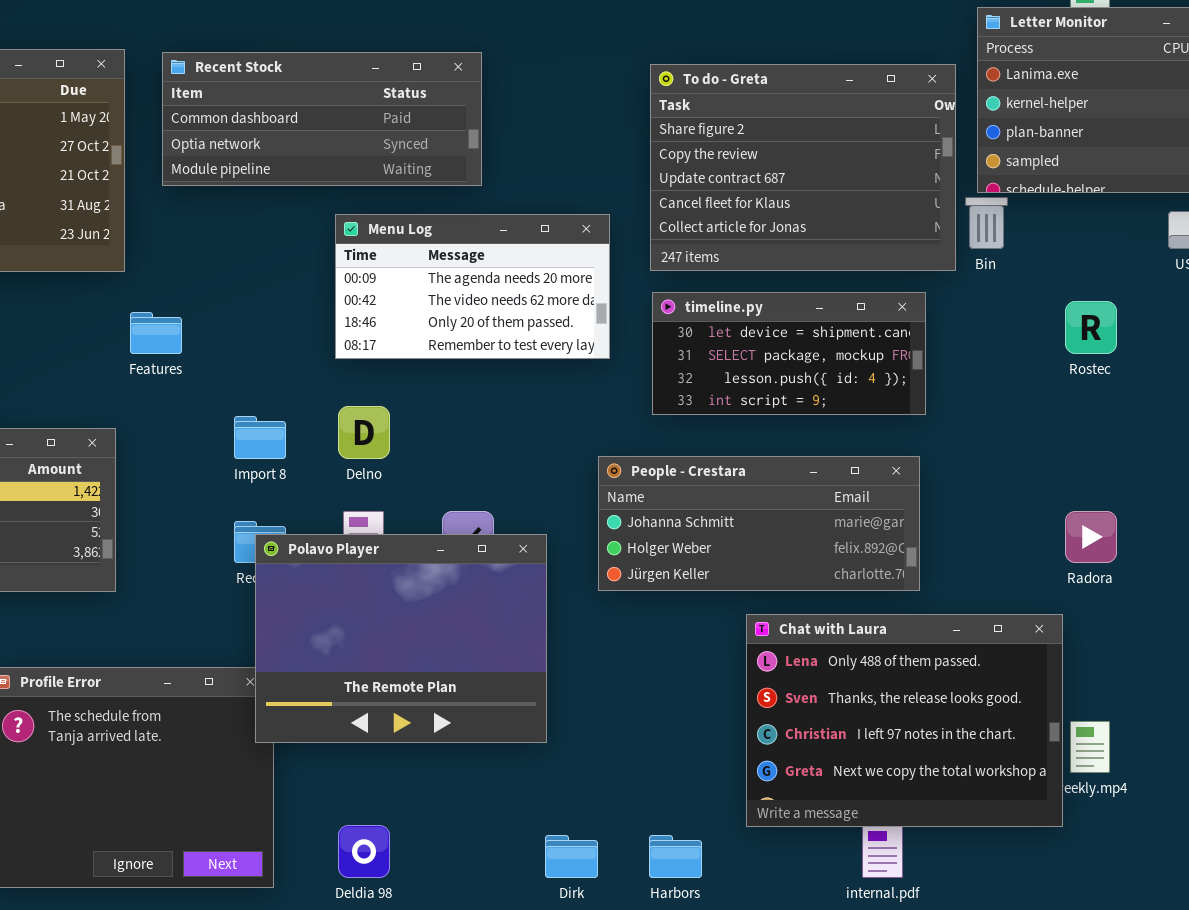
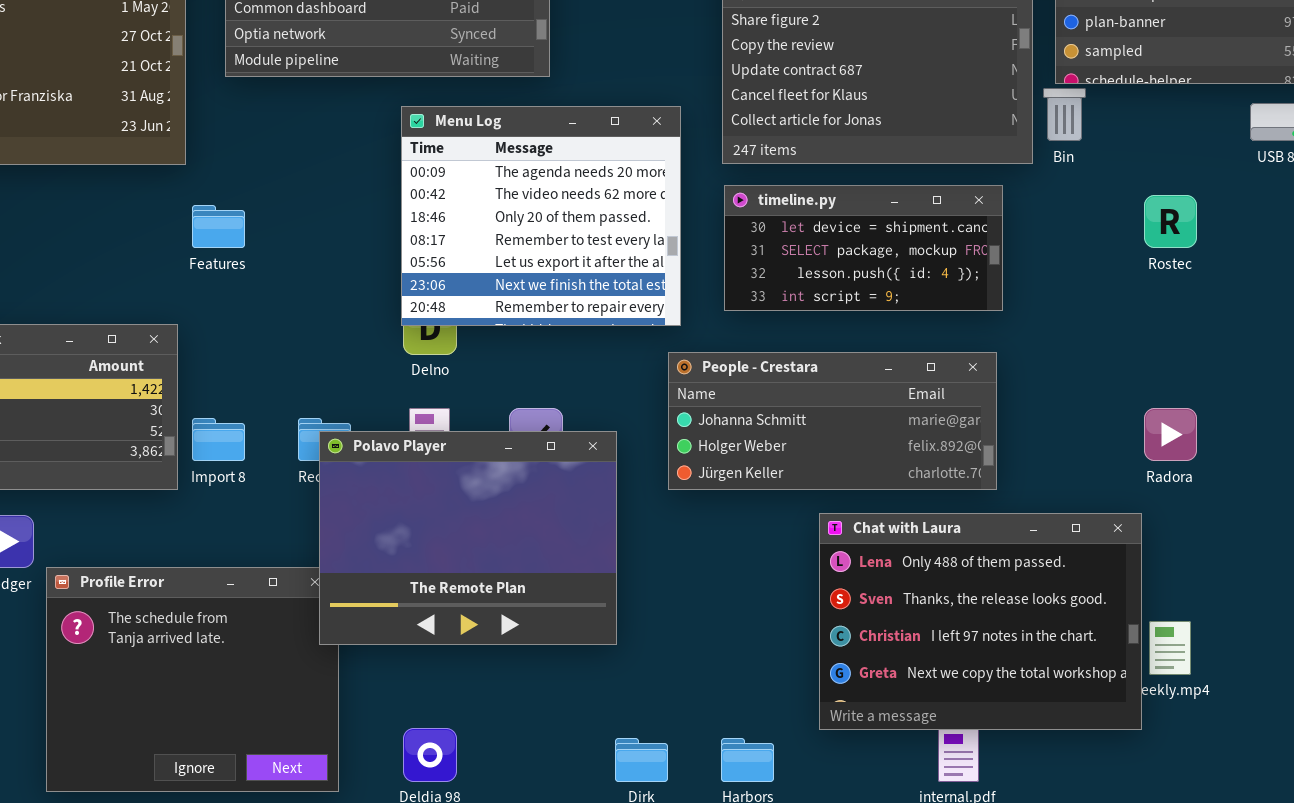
Menu Log: [335,214,610,359] -> [401,106,681,326], resized
Import 8: [234,416,286,459] -> [192,418,245,461], moved

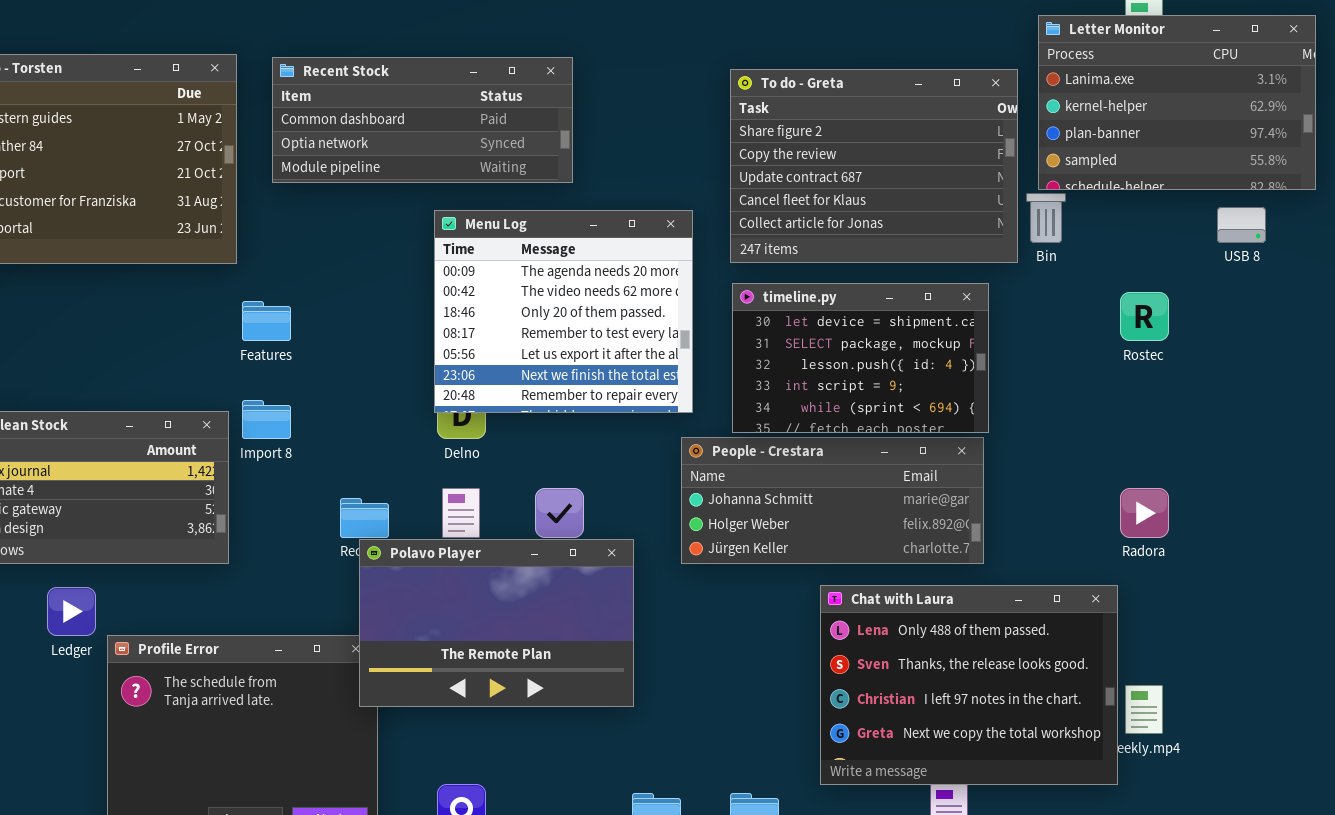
timeline.py: [724,185,1003,311] -> [732,283,989,433], resized
Import 8: [192,418,245,461] -> [242,400,291,439], moved
Polavo Player: [319,431,617,645] -> [359,539,634,707], resized

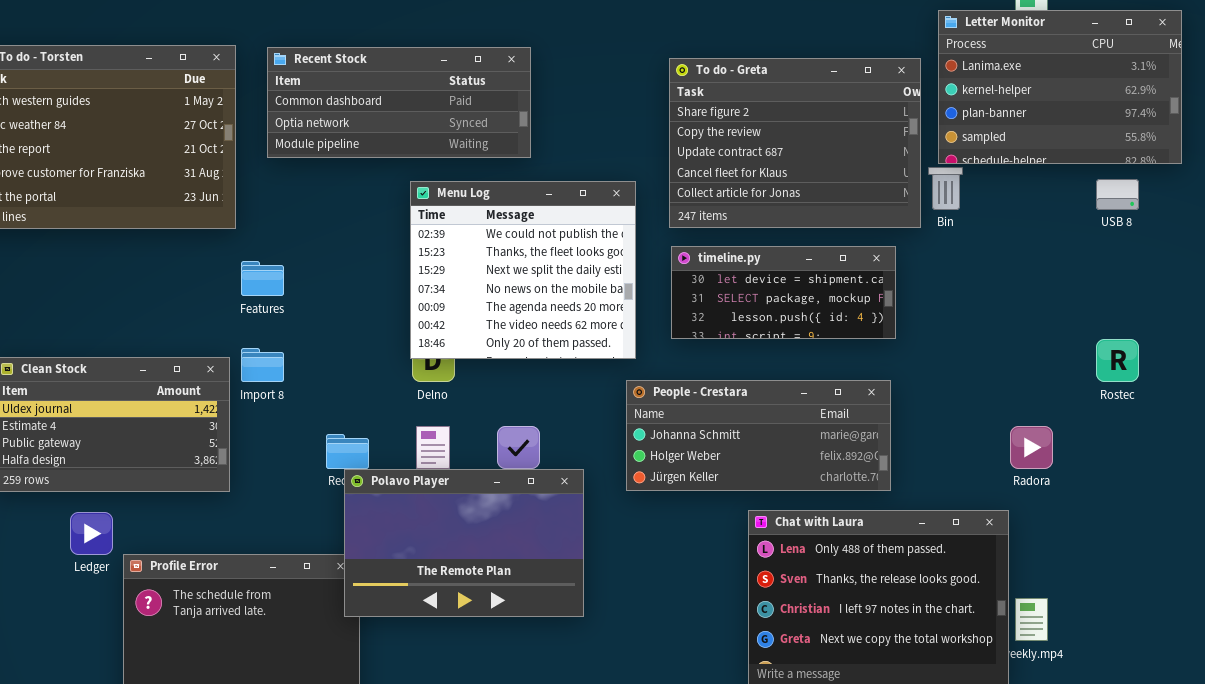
Menu Log: [434,210,693,413] -> [410,181,636,359], scrolled up 4 rows
timeline.py: [732,283,989,433] -> [671,246,896,339], resized
Rostec: [1120,292,1169,341] -> [1096,339,1139,382], moved

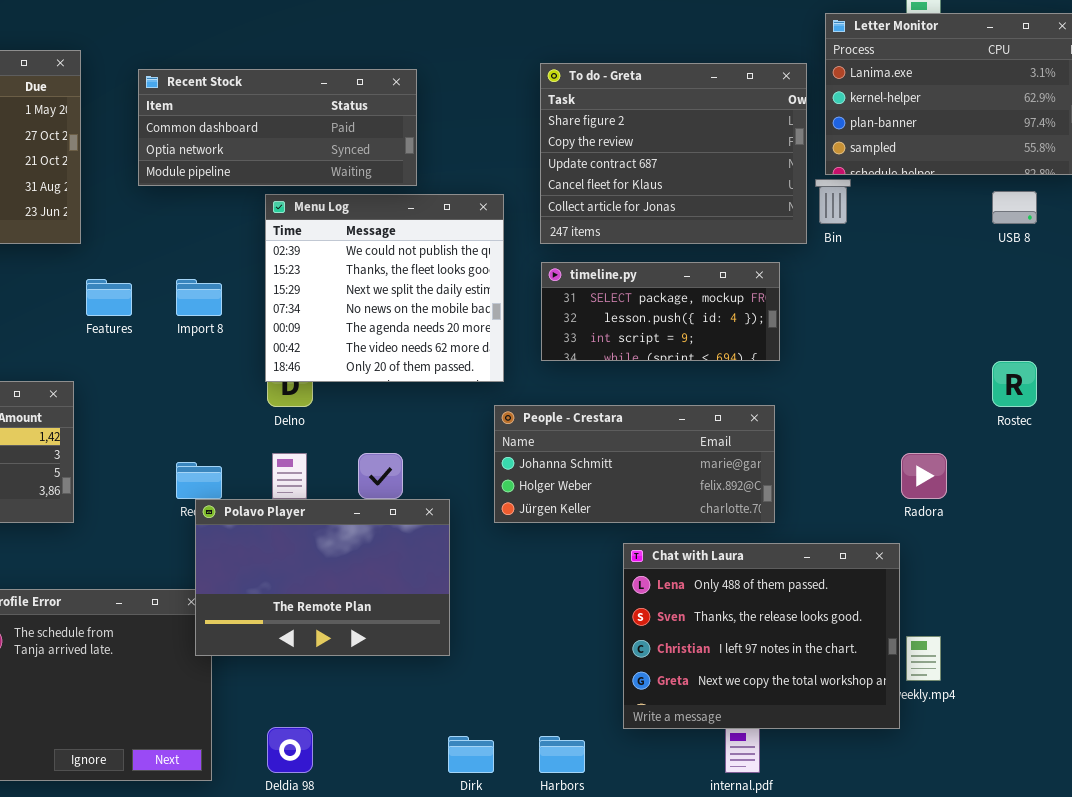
Recent Stock: [267,47,531,158] -> [138,69,417,186], moved
timeline.py: [671,246,896,339] -> [541,262,780,361], scrolled down 1 row
Import 8: [241,348,284,382] -> [176,279,222,316], moved

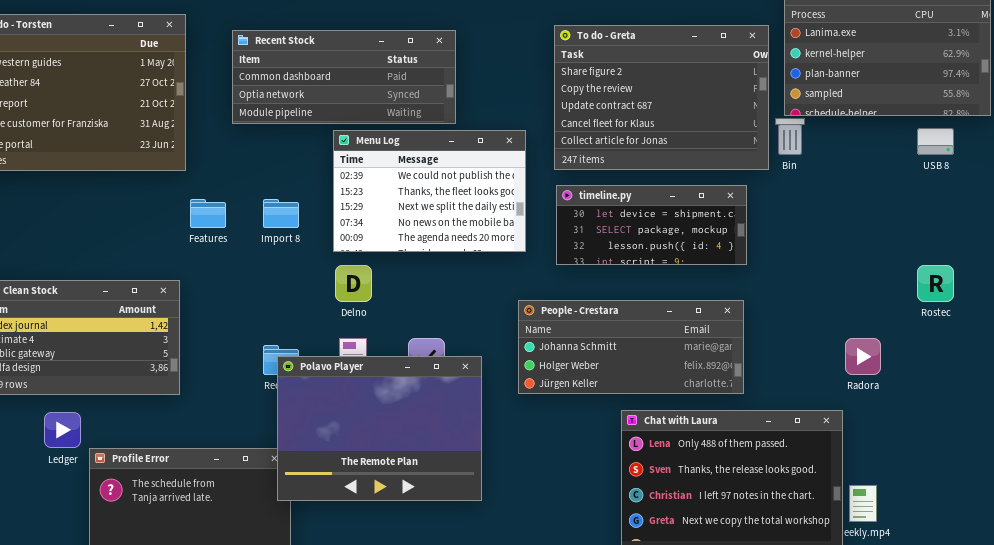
Menu Log: [265,194,504,382] -> [333,130,526,252], resized
timeline.py: [541,262,780,361] -> [556,185,747,265], scrolled up 1 row
Polavo Player: [195,499,450,656] -> [277,356,482,501], resized

